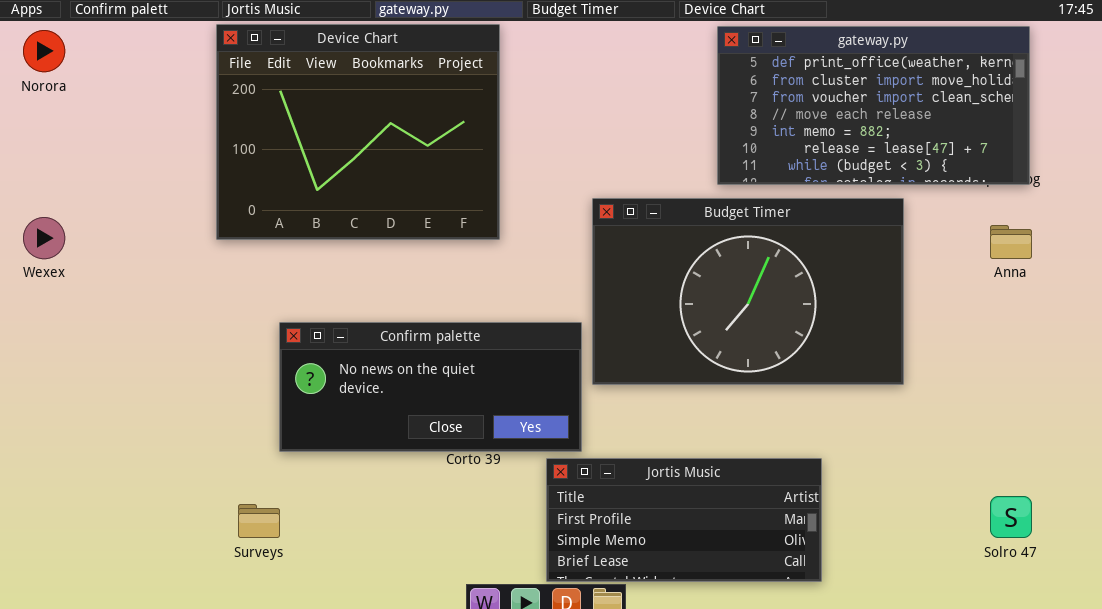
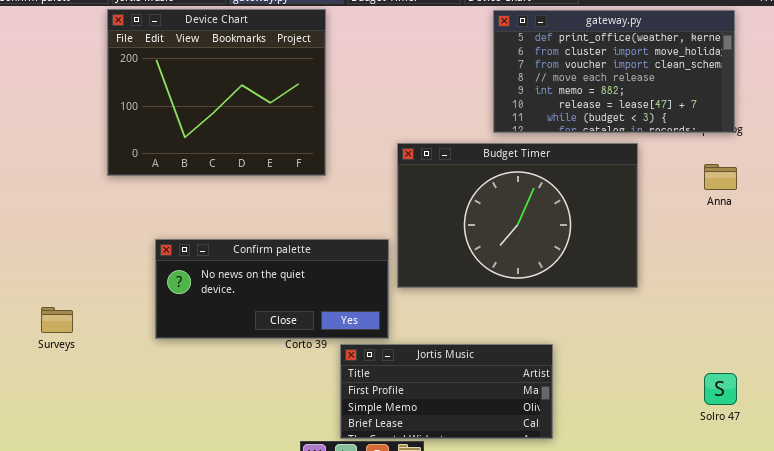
Jortis Music: [546,458,822,582] -> [340,344,553,439], moved
Surveys: [238,504,280,538] -> [41,307,73,333], moved

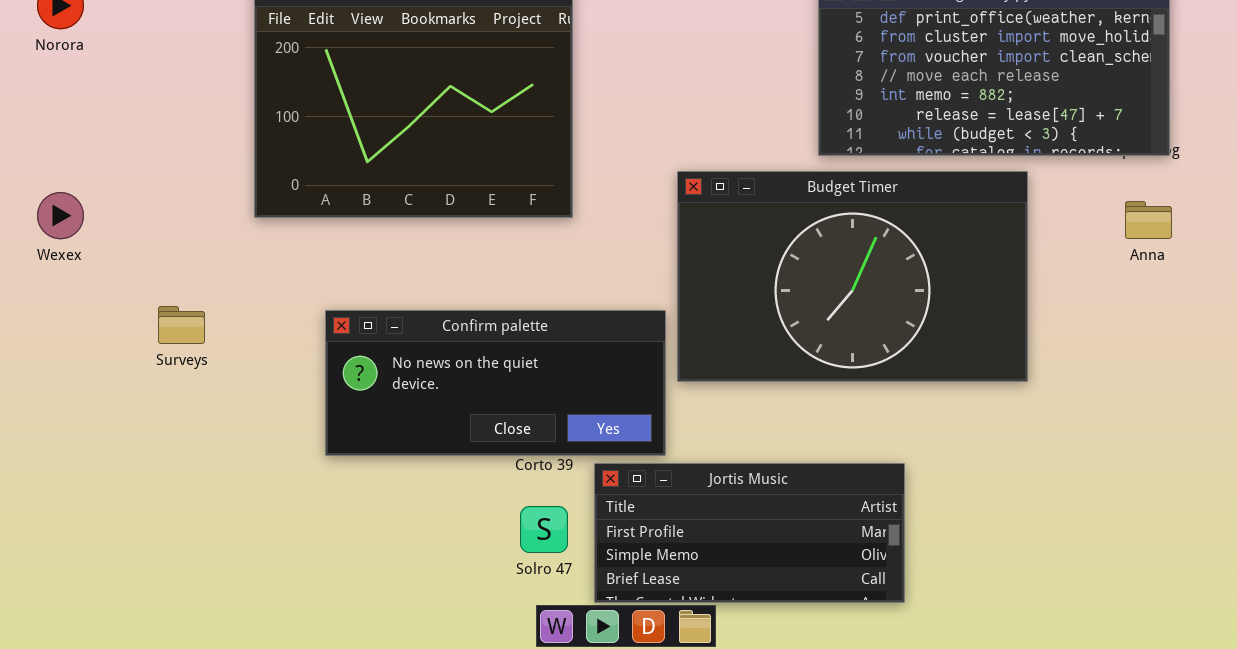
Surveys: [41,307,73,333] -> [158,306,205,344], moved
Solro 47: [704,373,737,405] -> [520,506,568,553], moved

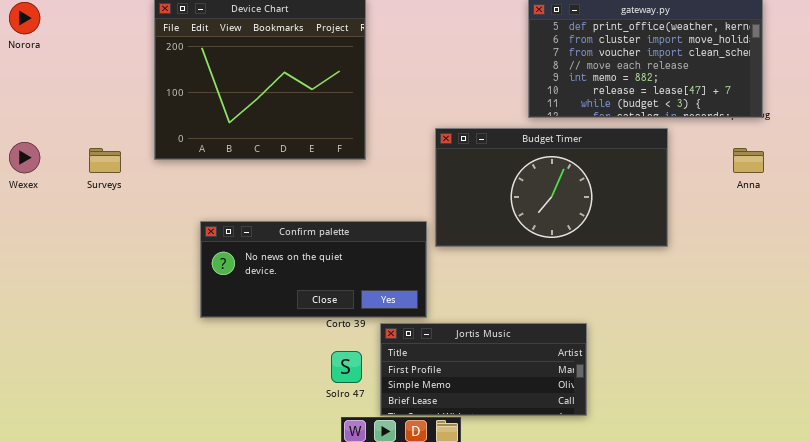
Budget Timer: [677,171,1028,382] -> [435,128,668,247], resized
Surveys: [158,306,205,344] -> [89,148,121,173], moved

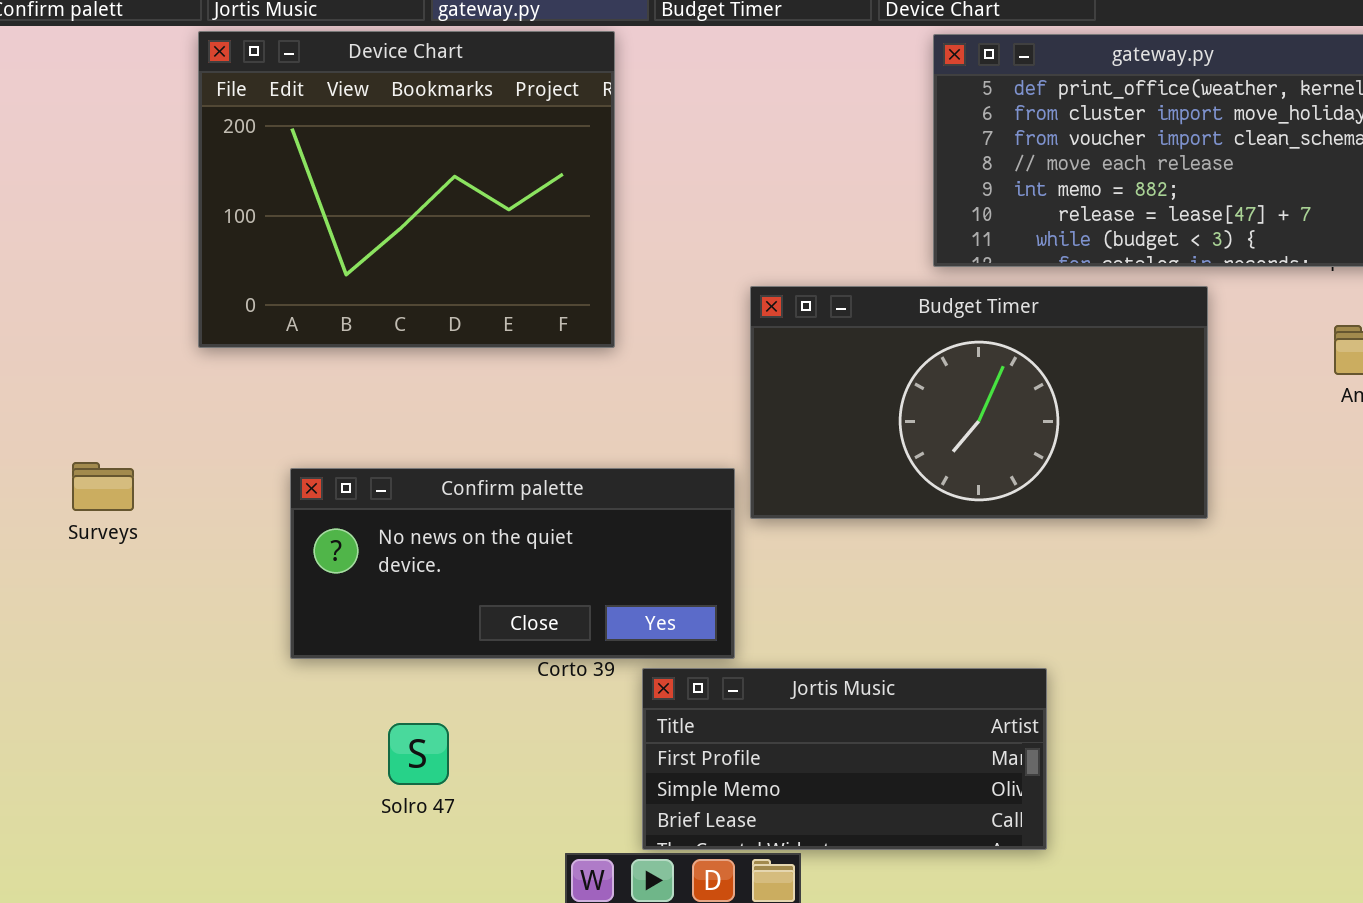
Surveys: [89,148,121,173] -> [72,462,134,511], moved
Solro 47: [331,351,362,383] -> [388,723,449,785], moved

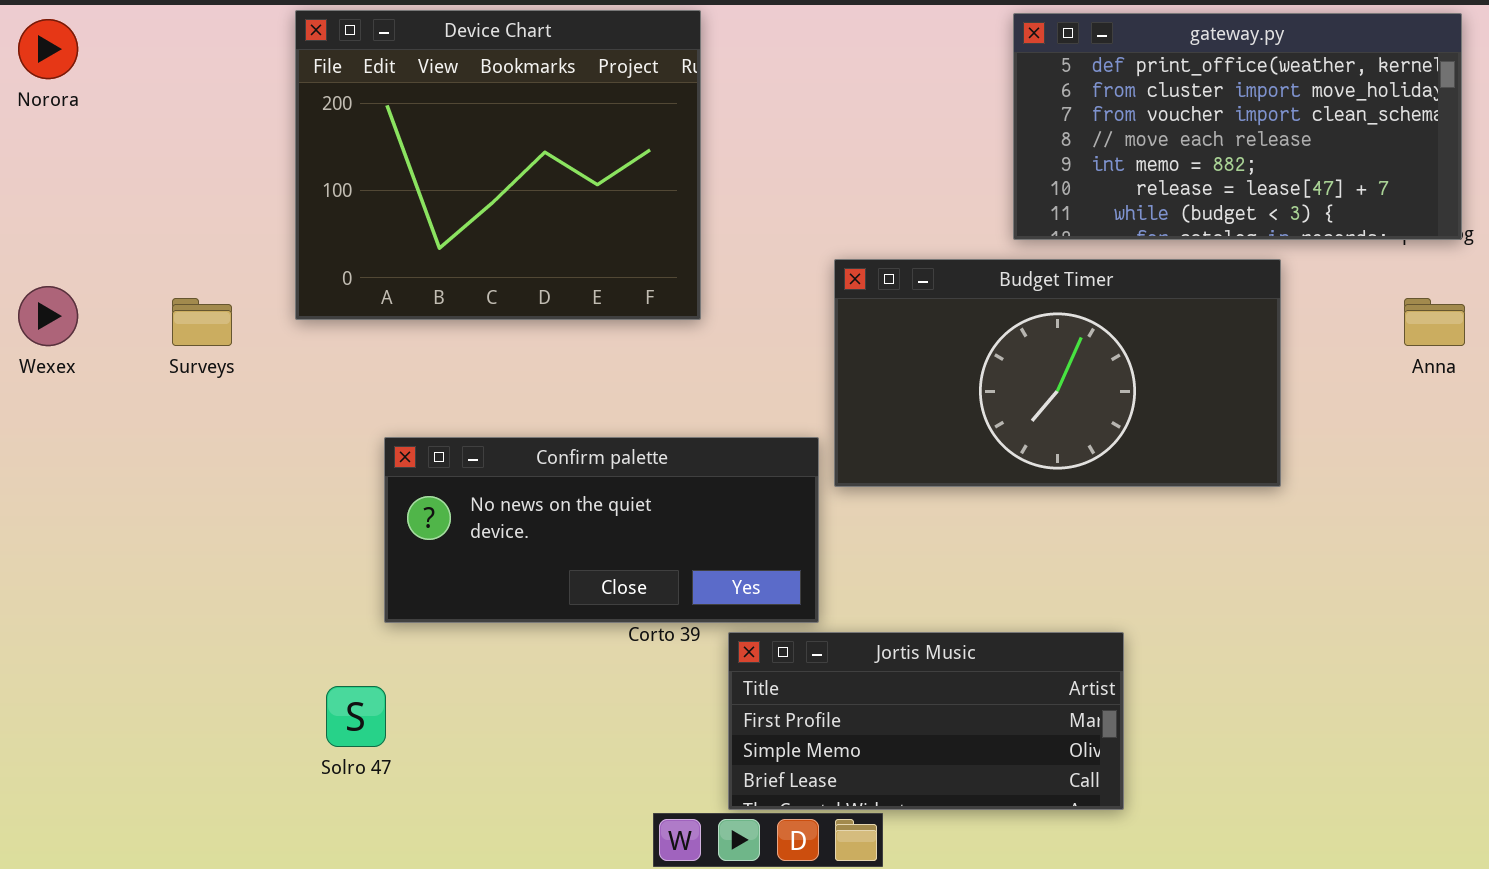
Surveys: [72,462,134,511] -> [172,298,232,346], moved
Solro 47: [388,723,449,785] -> [326,686,386,747], moved

